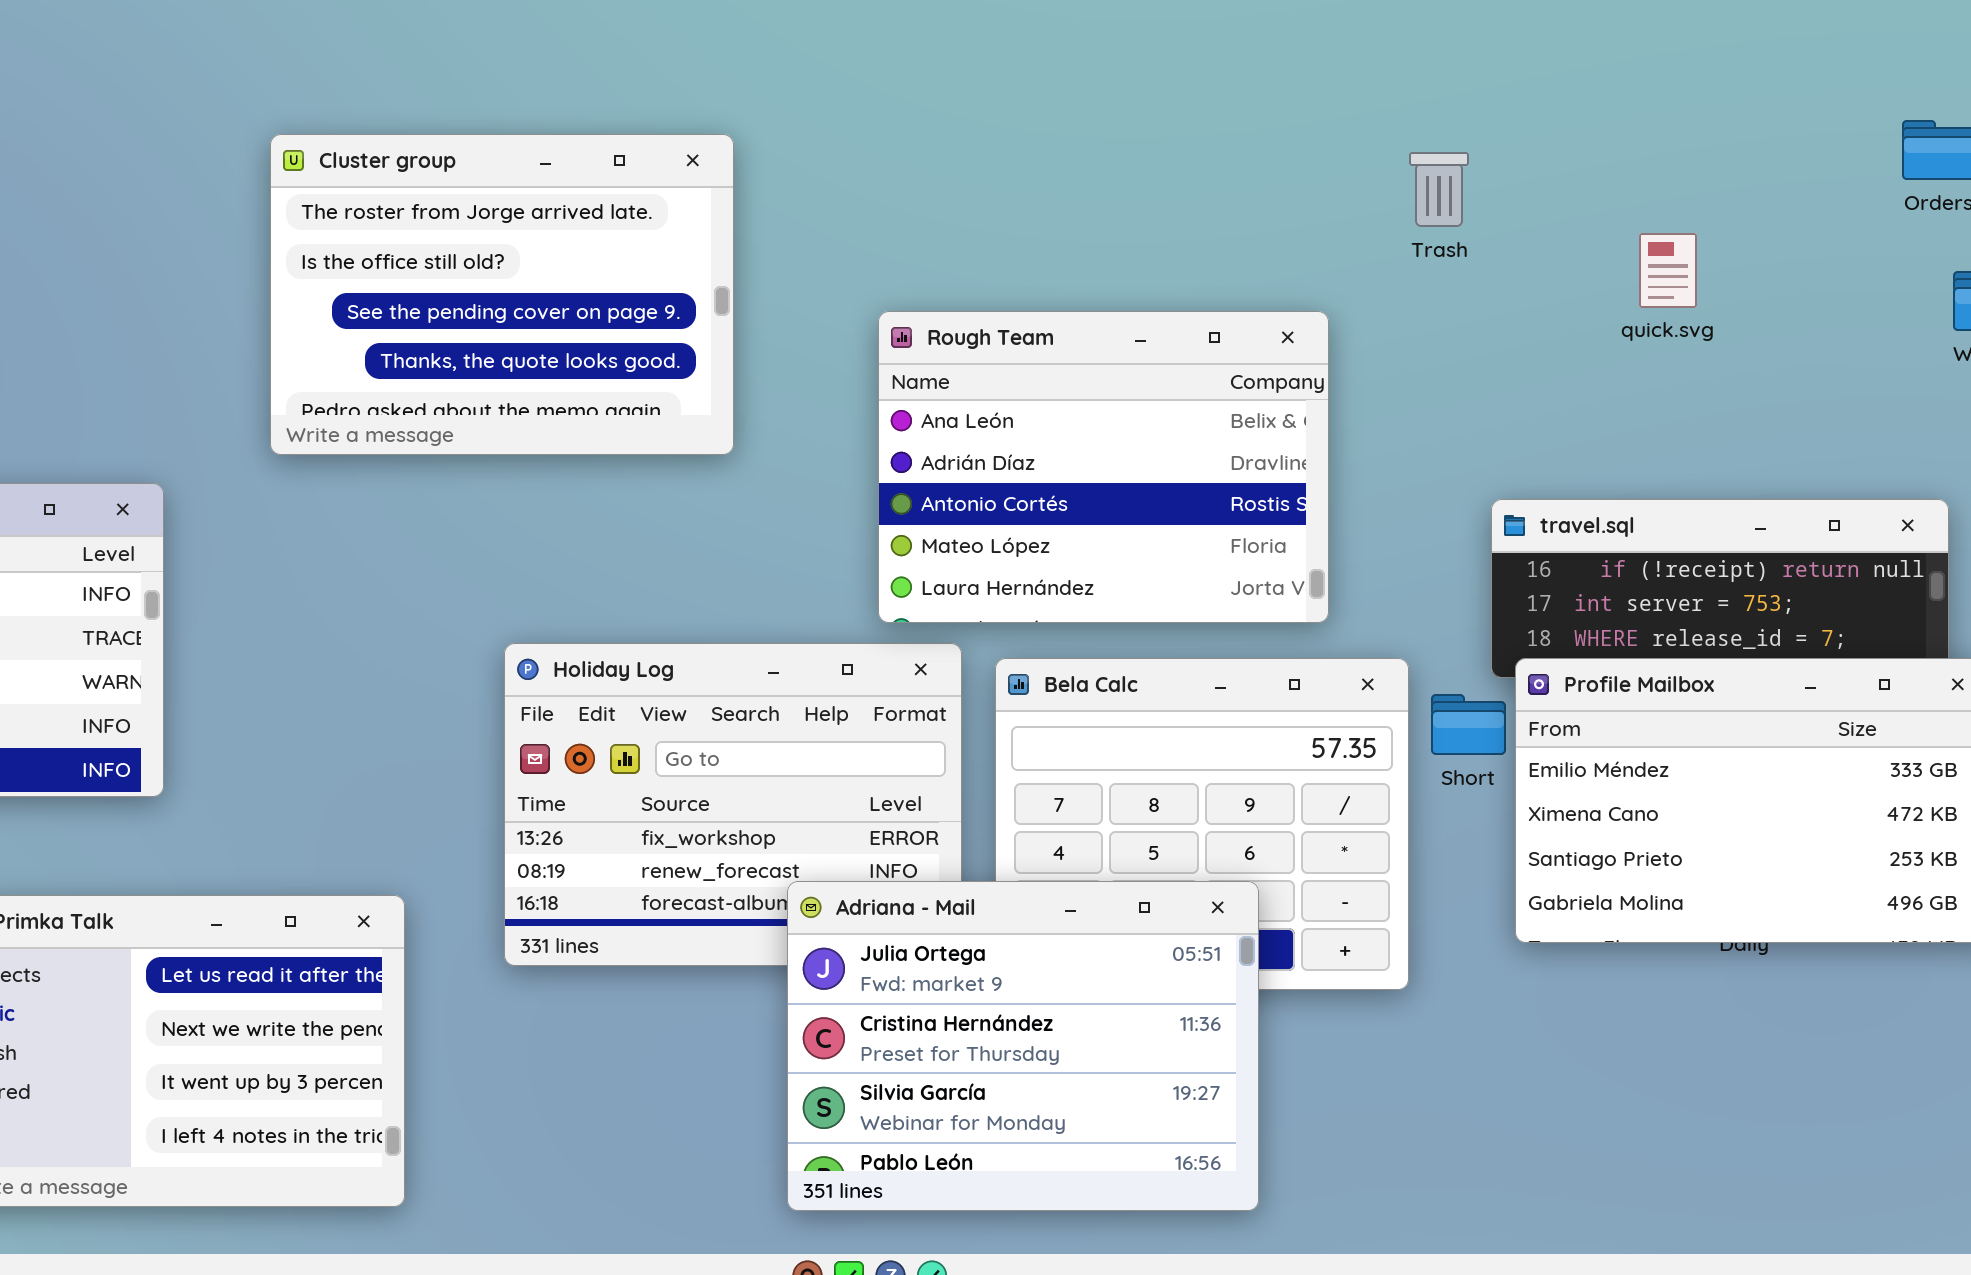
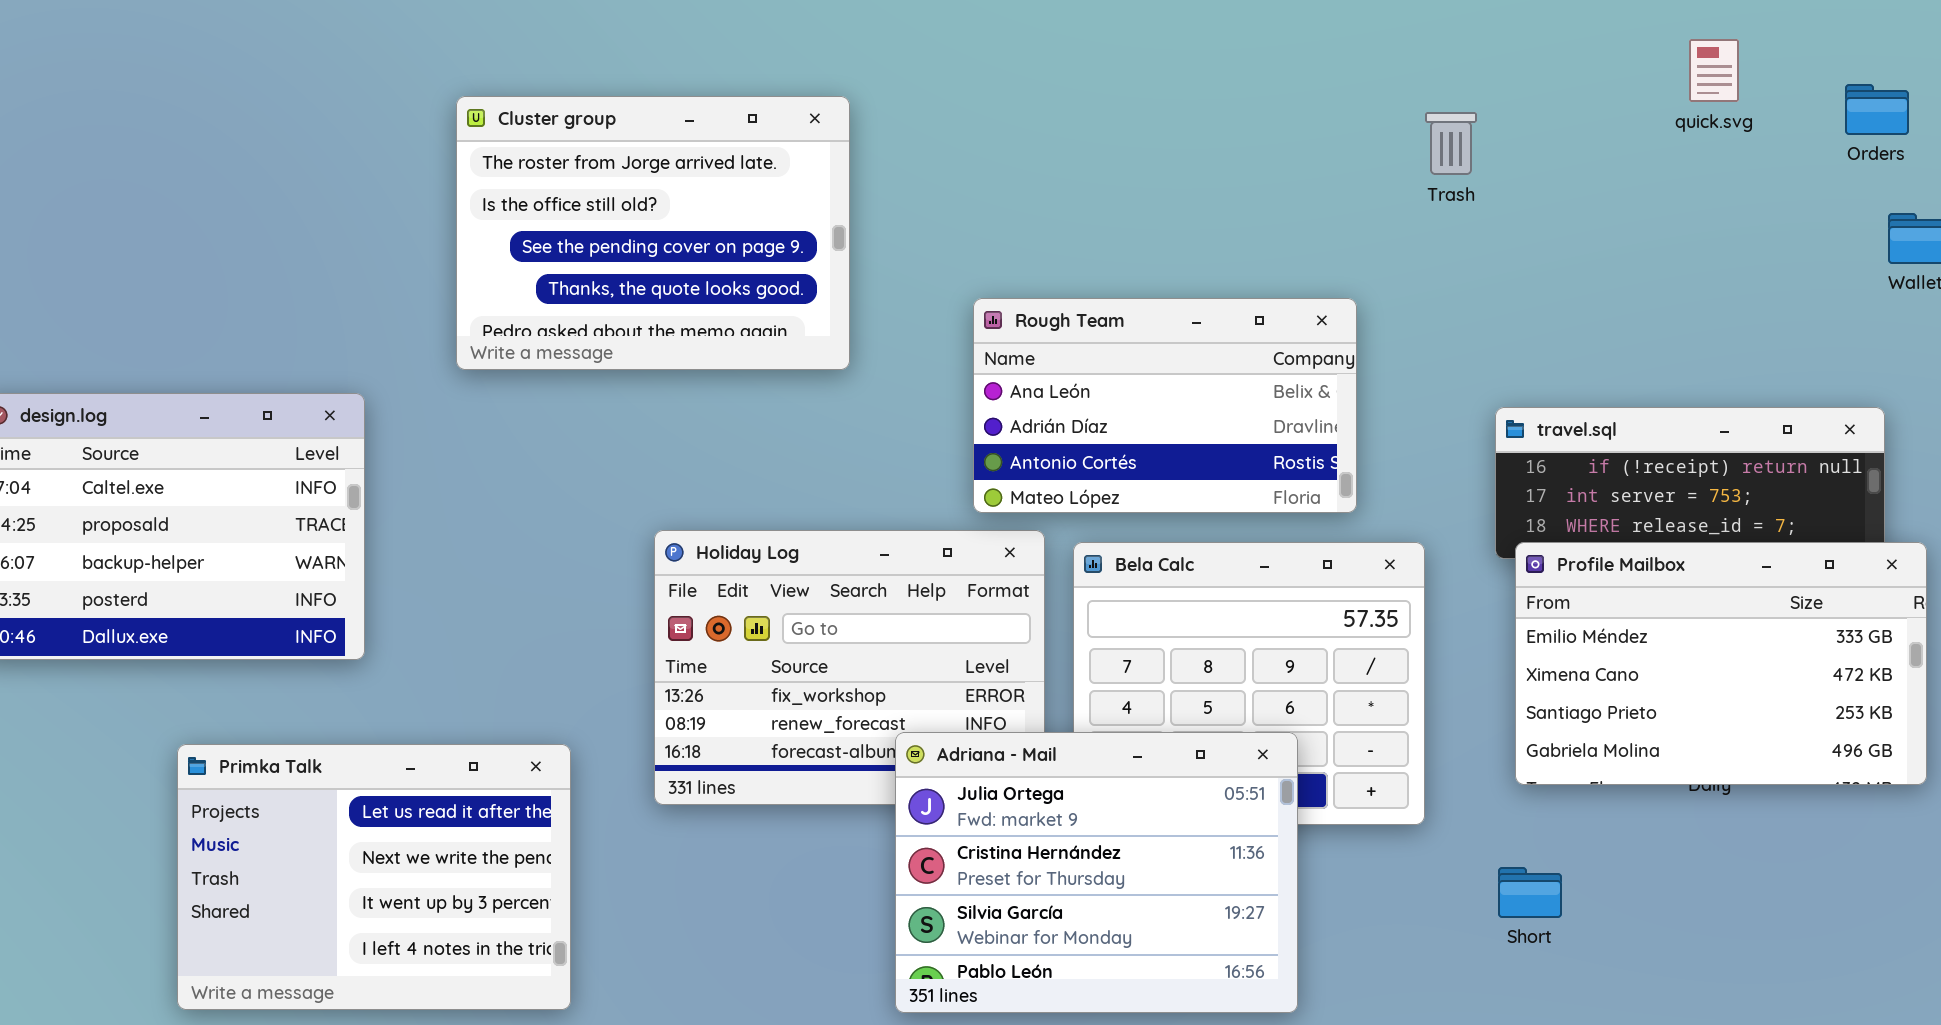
quick.svg: [1639,233,1697,308] -> [1689,39,1739,102], moved
Rough Team: [878,311,1329,623] -> [973,298,1357,513], resized
Short: [1431,694,1506,755] -> [1498,867,1562,918], moved

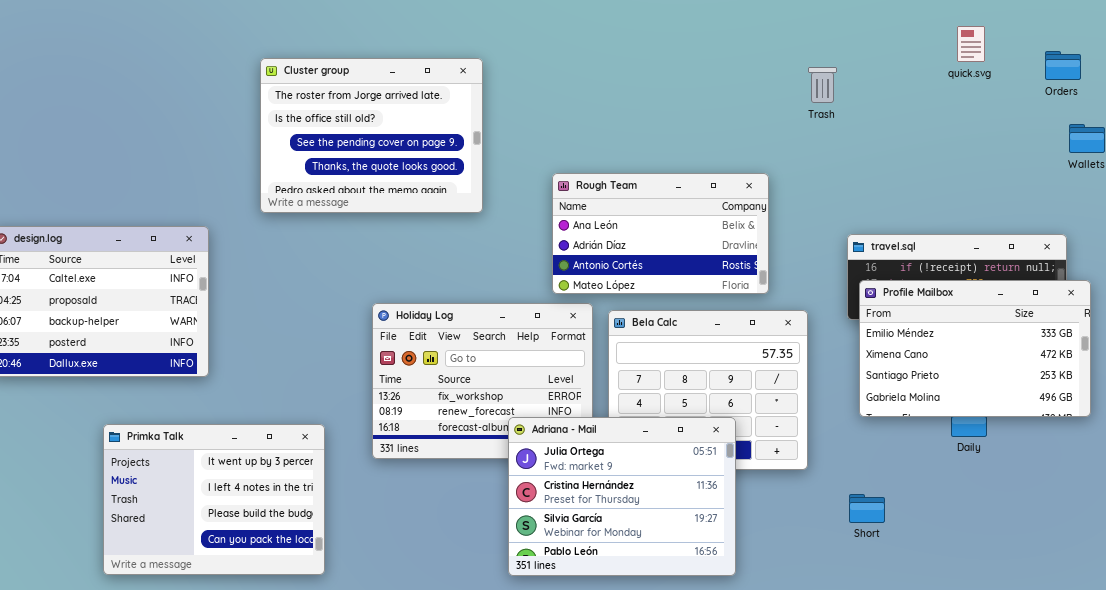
Profile Mailbox: [1515,542,1927,785] -> [859,280,1091,417], moved
Primka Talk: [177,744,571,1010] -> [103,424,325,575], scrolled down 2 rows

